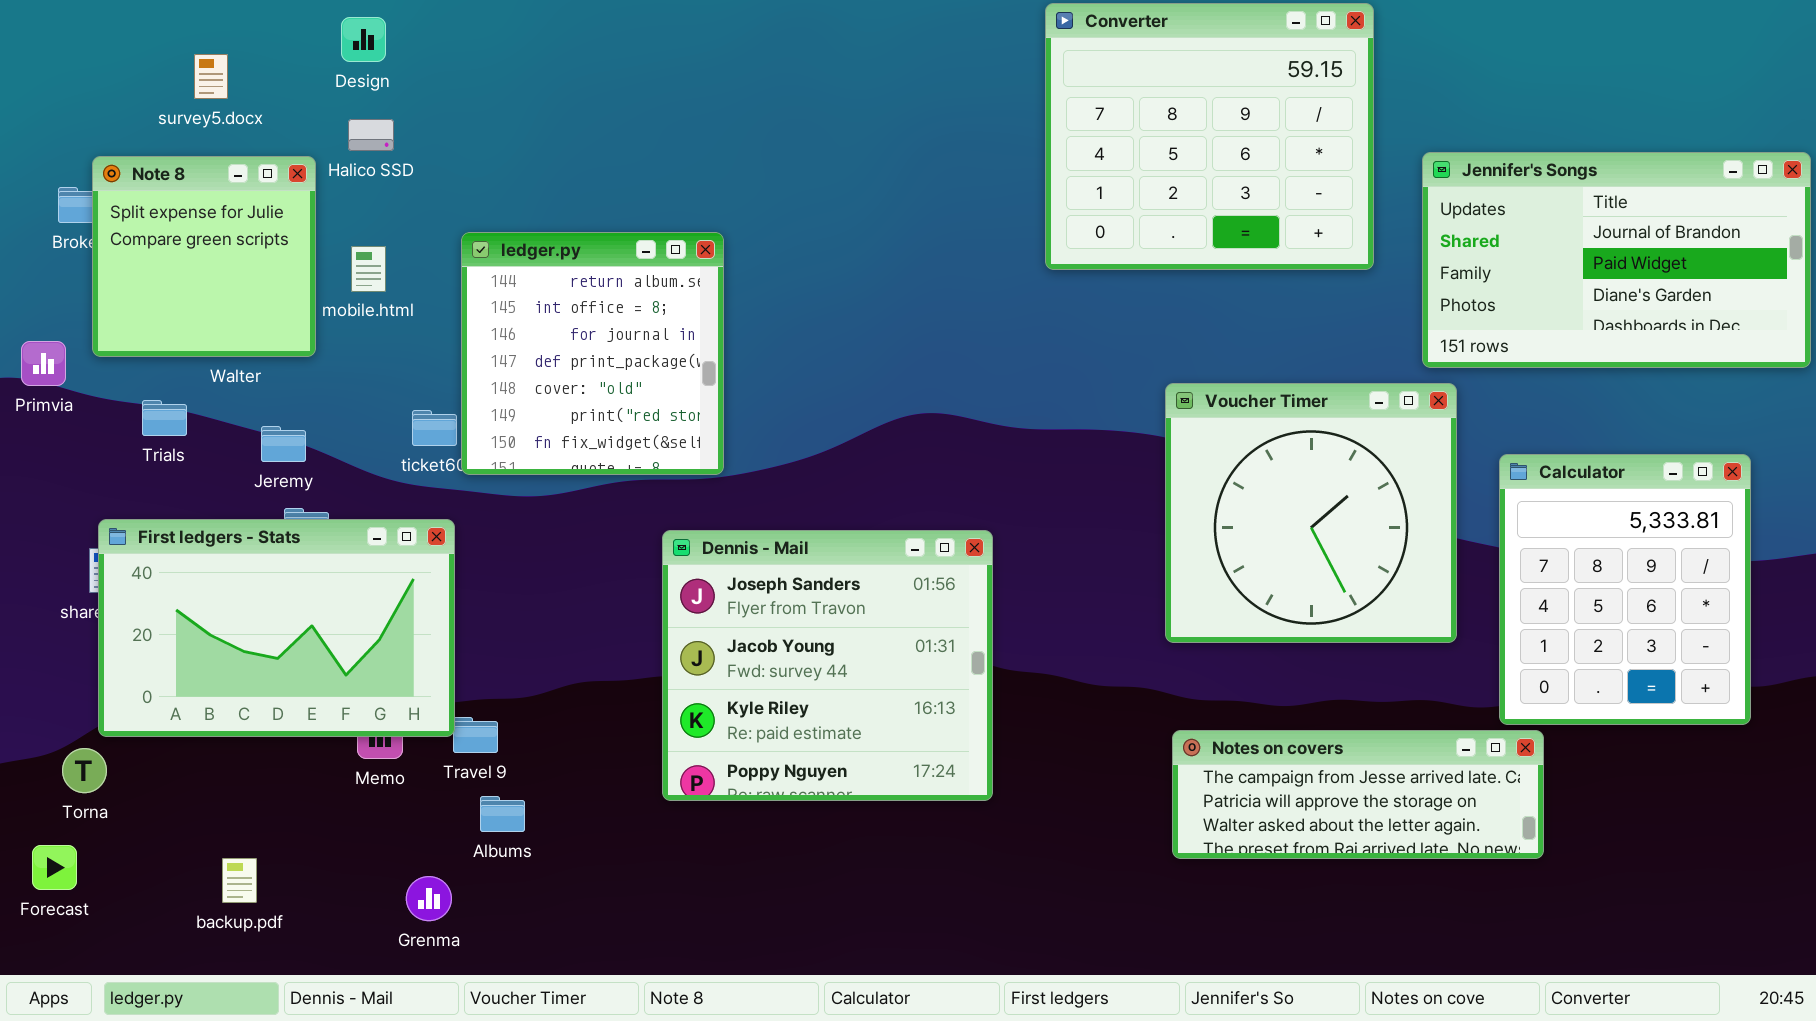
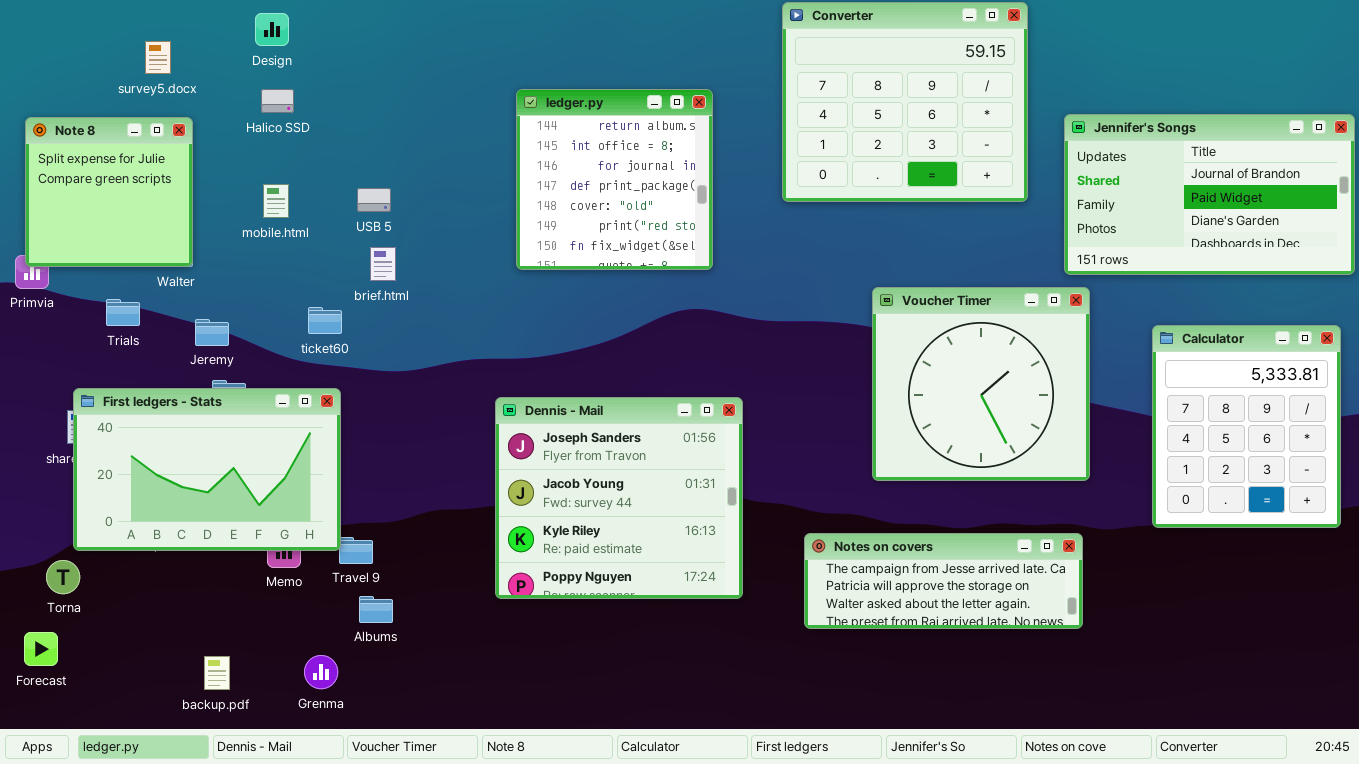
Note 8: [92,156,316,357] -> [25,117,193,267], moved
ledger.py: [461,232,724,475] -> [516,89,713,270], moved
Calculator: [1499,454,1751,725] -> [1152,325,1341,528], moved
Notes on covers: [1172,730,1544,859] -> [804,533,1083,629], moved
backup.pdf: [222,858,257,903] -> [204,656,230,690], moved

